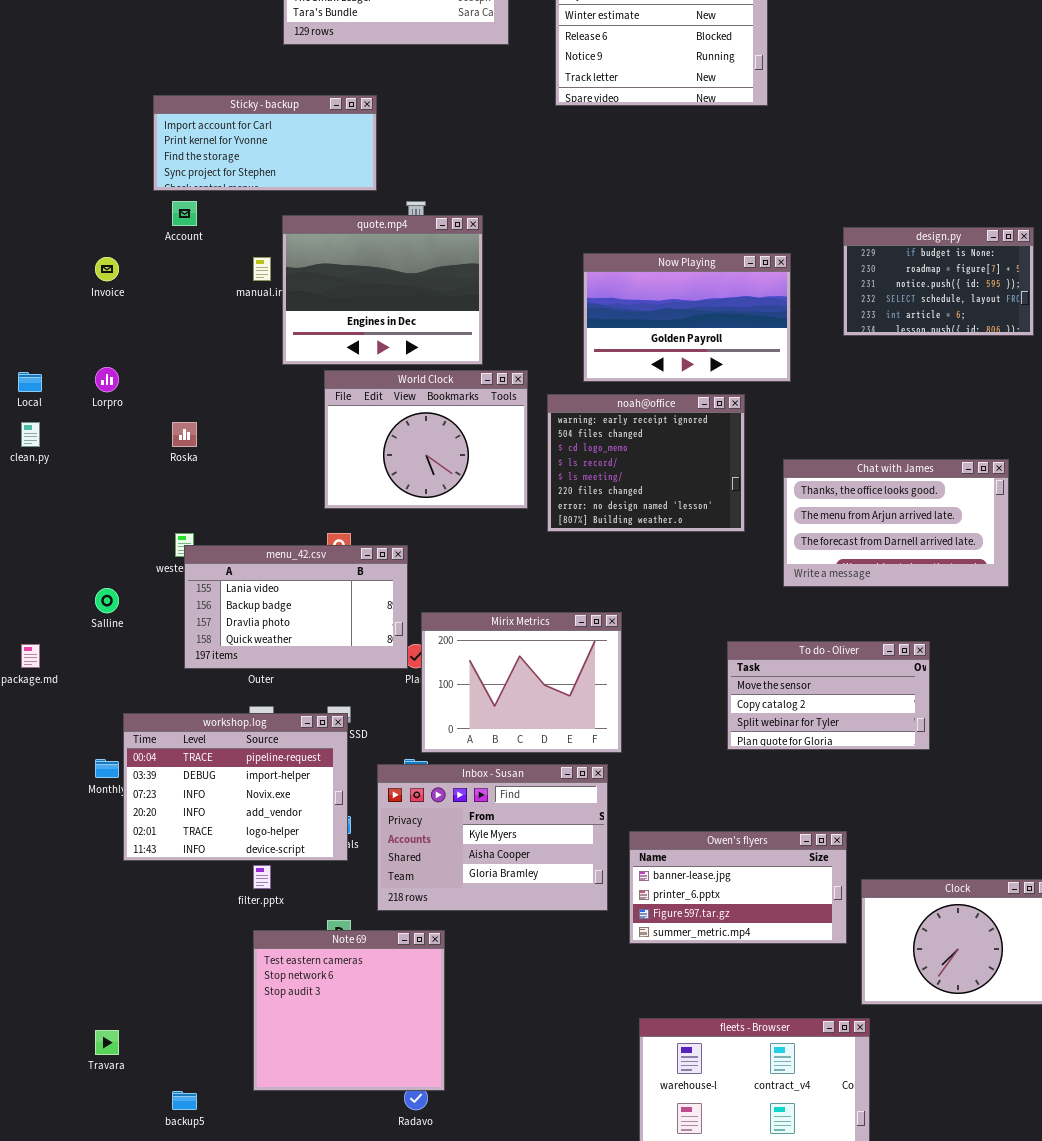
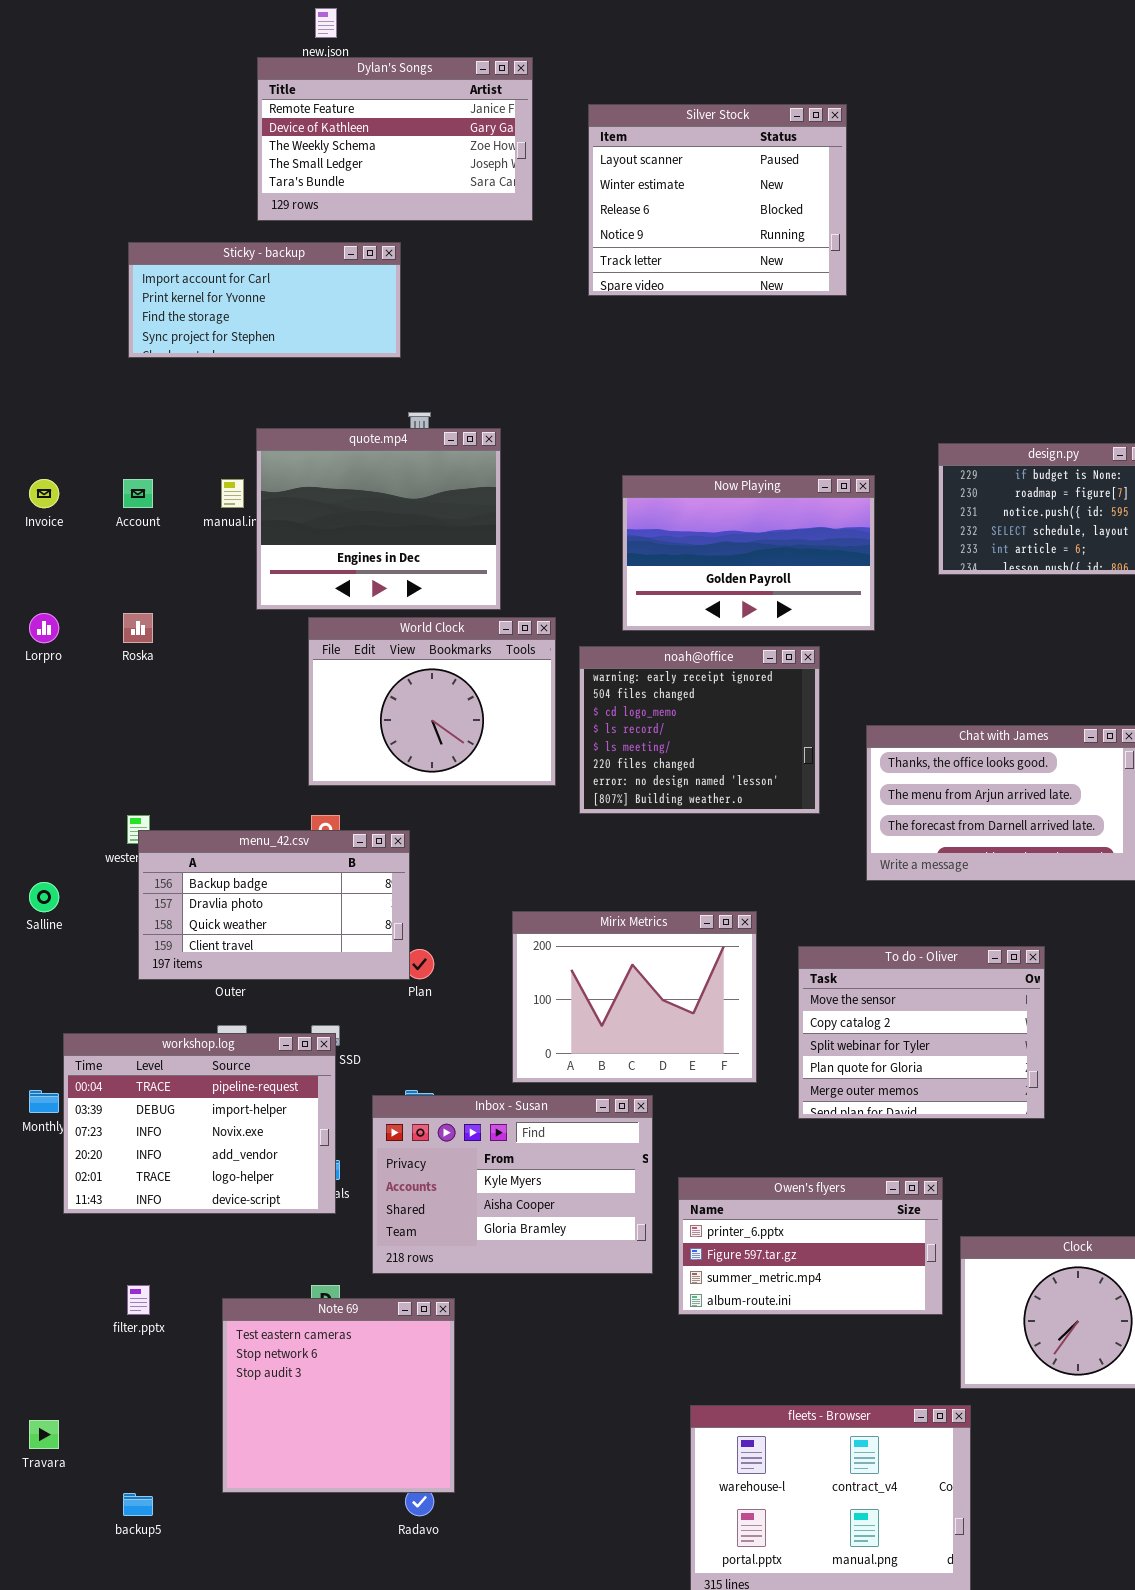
Sticky - backup: [153,95,377,191] -> [128,242,401,358], moved
Account: [172,201,197,226] -> [123,479,153,508], moved
Roska: [172,422,197,447] -> [123,613,153,643], moved
menu_42.csv: [184,545,408,669] -> [138,830,410,980], scrolled down 1 row
Mirix Metrics: [421,612,622,753] -> [512,911,757,1083], moved
To do - Oliver: [727,641,930,750] -> [798,946,1045,1119], resized
Owen's flyers: [629,831,847,944] -> [678,1177,943,1315], scrolled down 1 row
filter.pptx: [253,865,271,889] -> [127,1285,150,1315], moved

